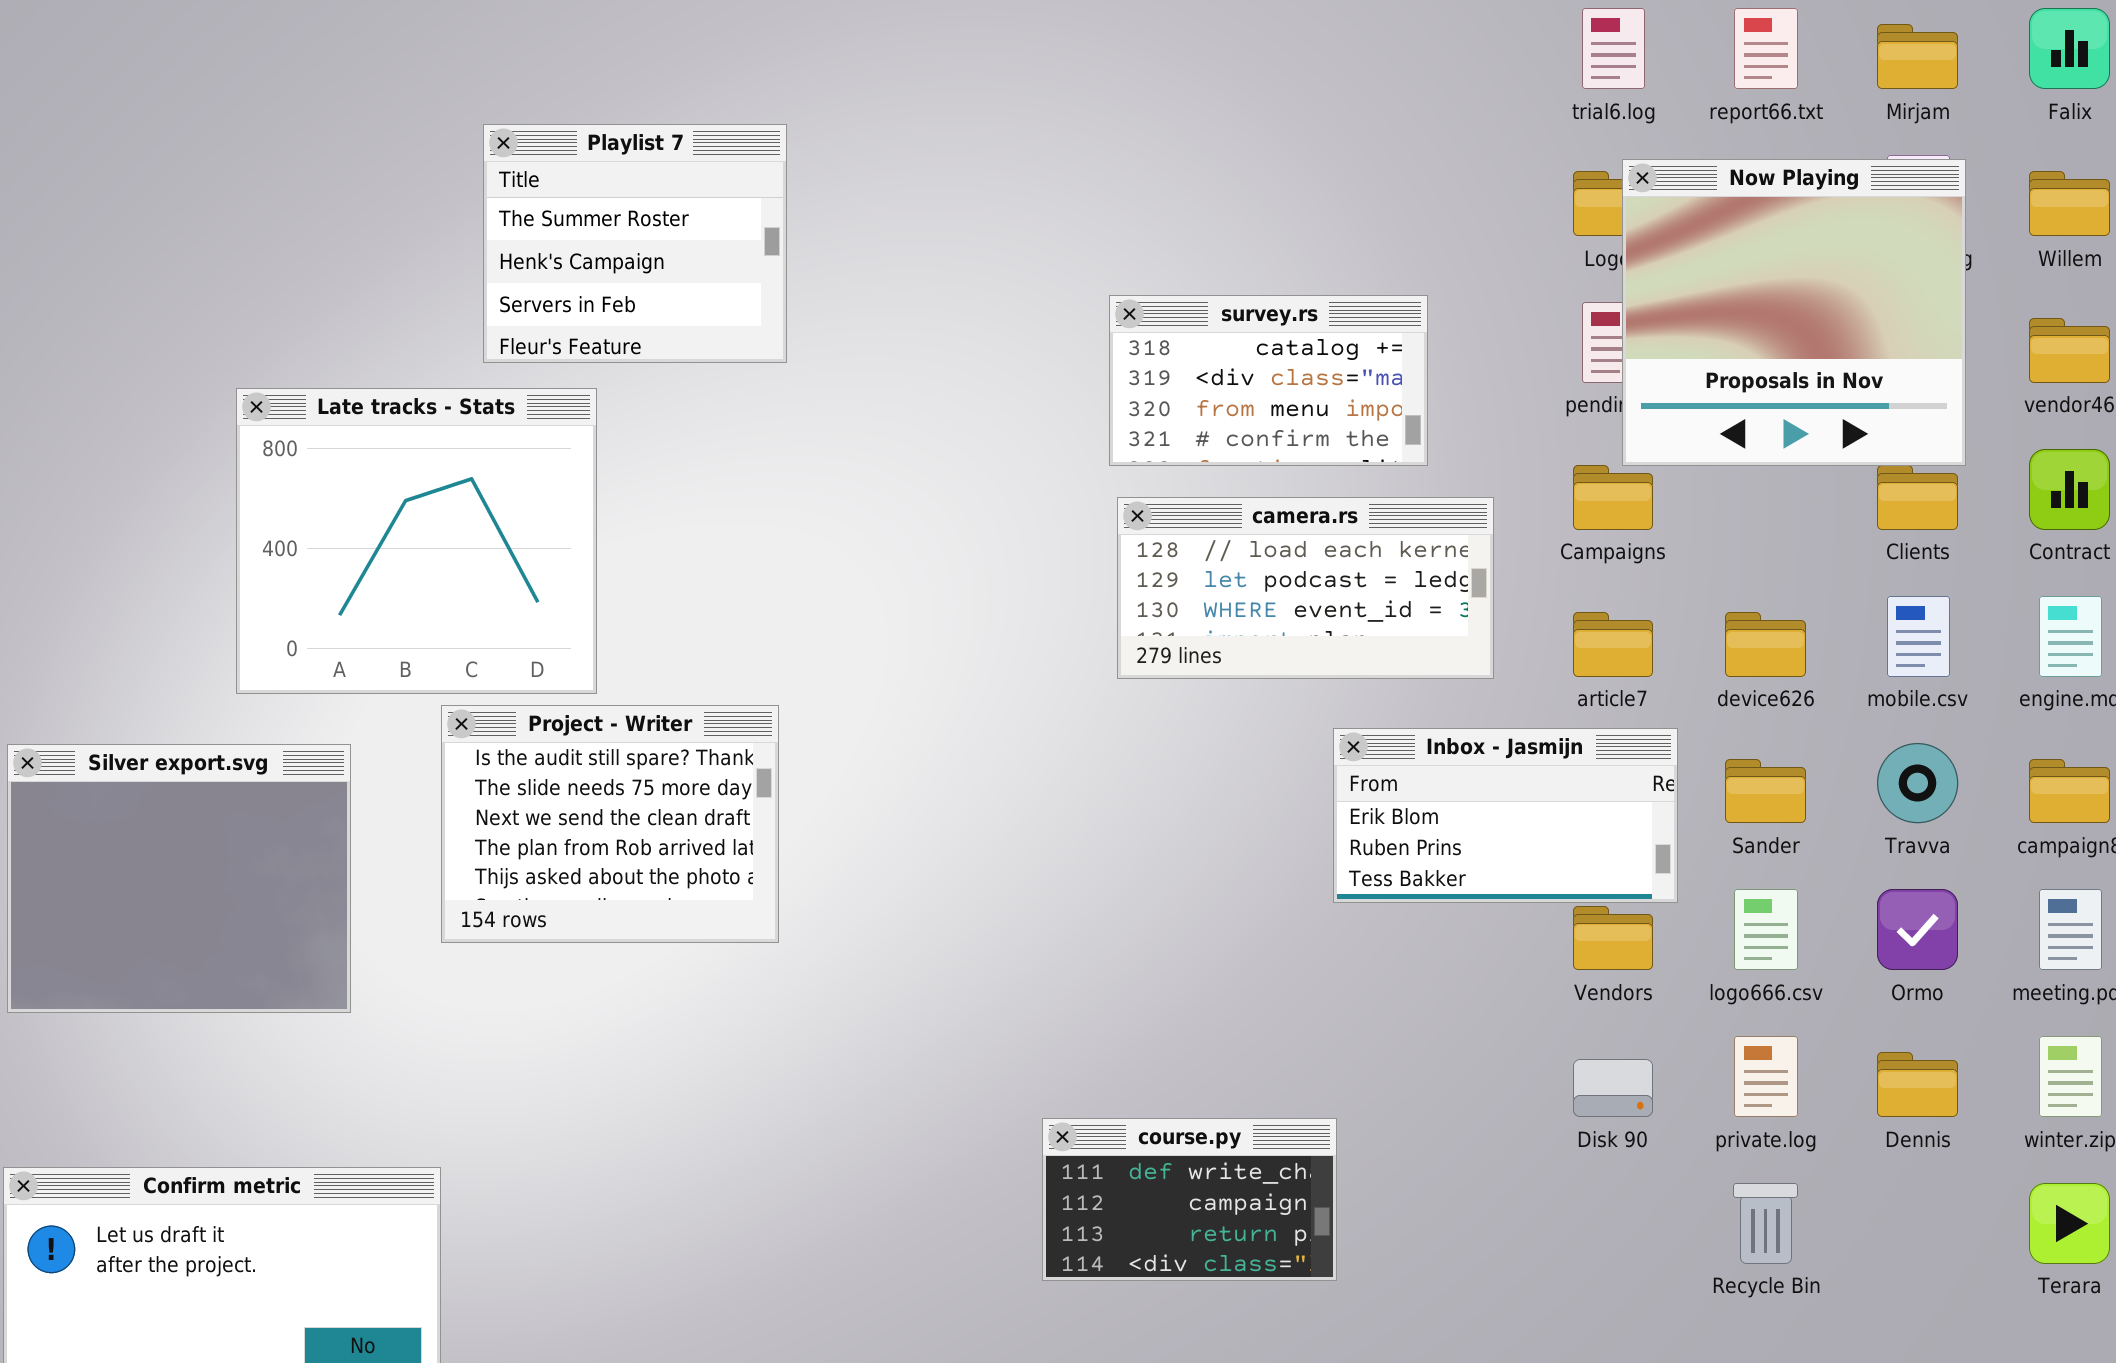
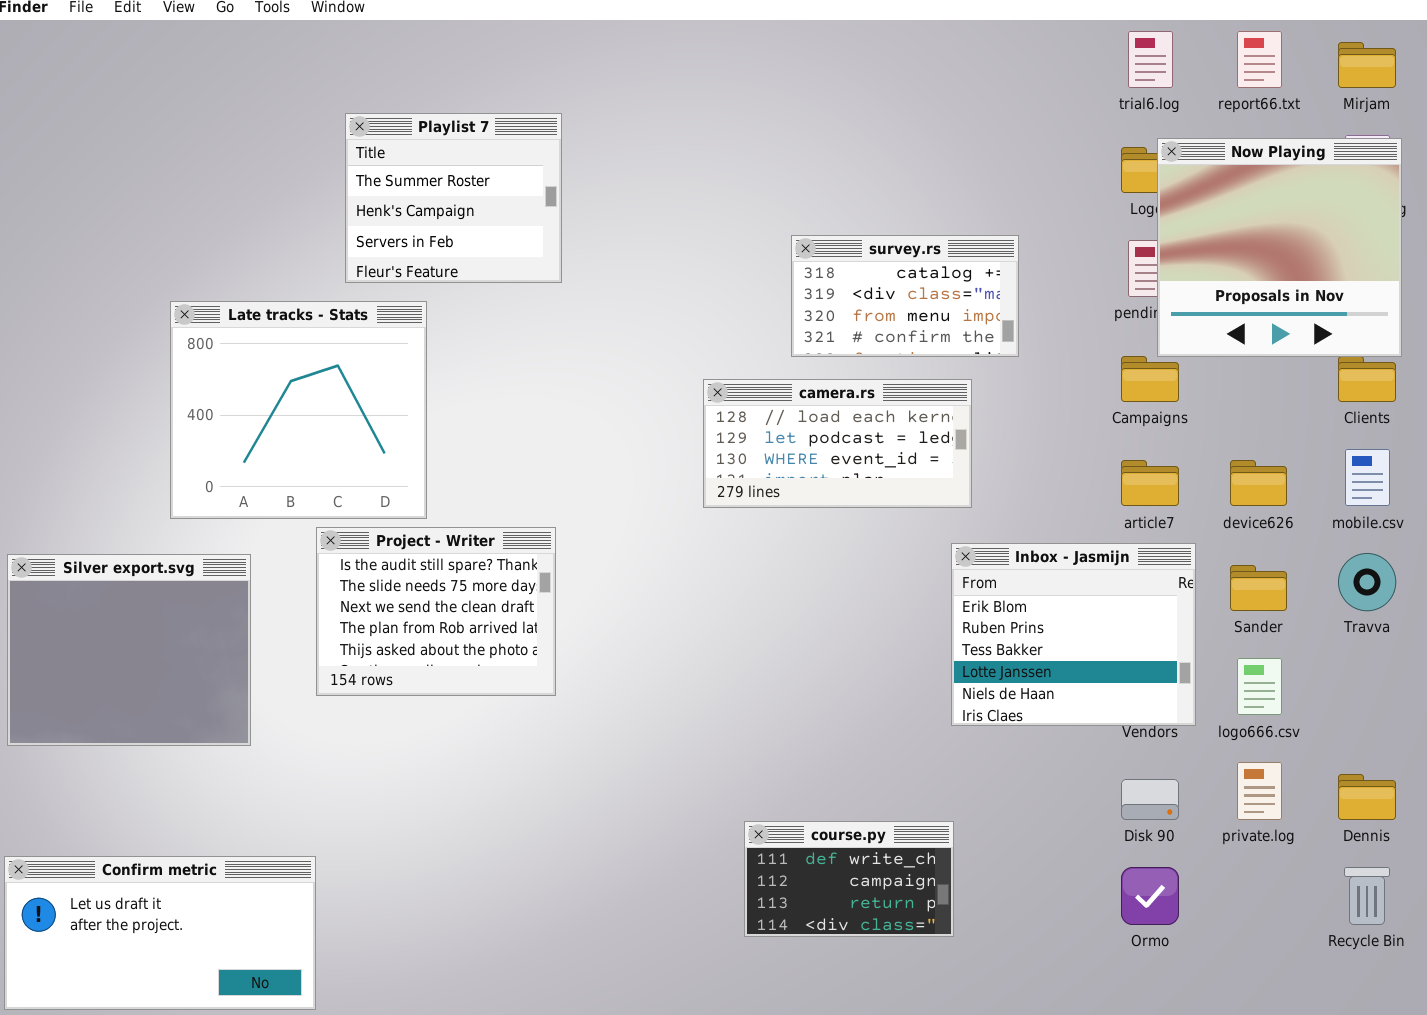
camera.rs: [1117,497,1494,679] -> [703,379,972,508], moved
Inbox - Jasmijn: [1333,728,1678,903] -> [951,543,1196,726], resized
Ormo: [1877,889,1958,970] -> [1121,867,1179,925], moved
Recycle Bin: [1733,1183,1798,1264] -> [1344,867,1390,925], moved

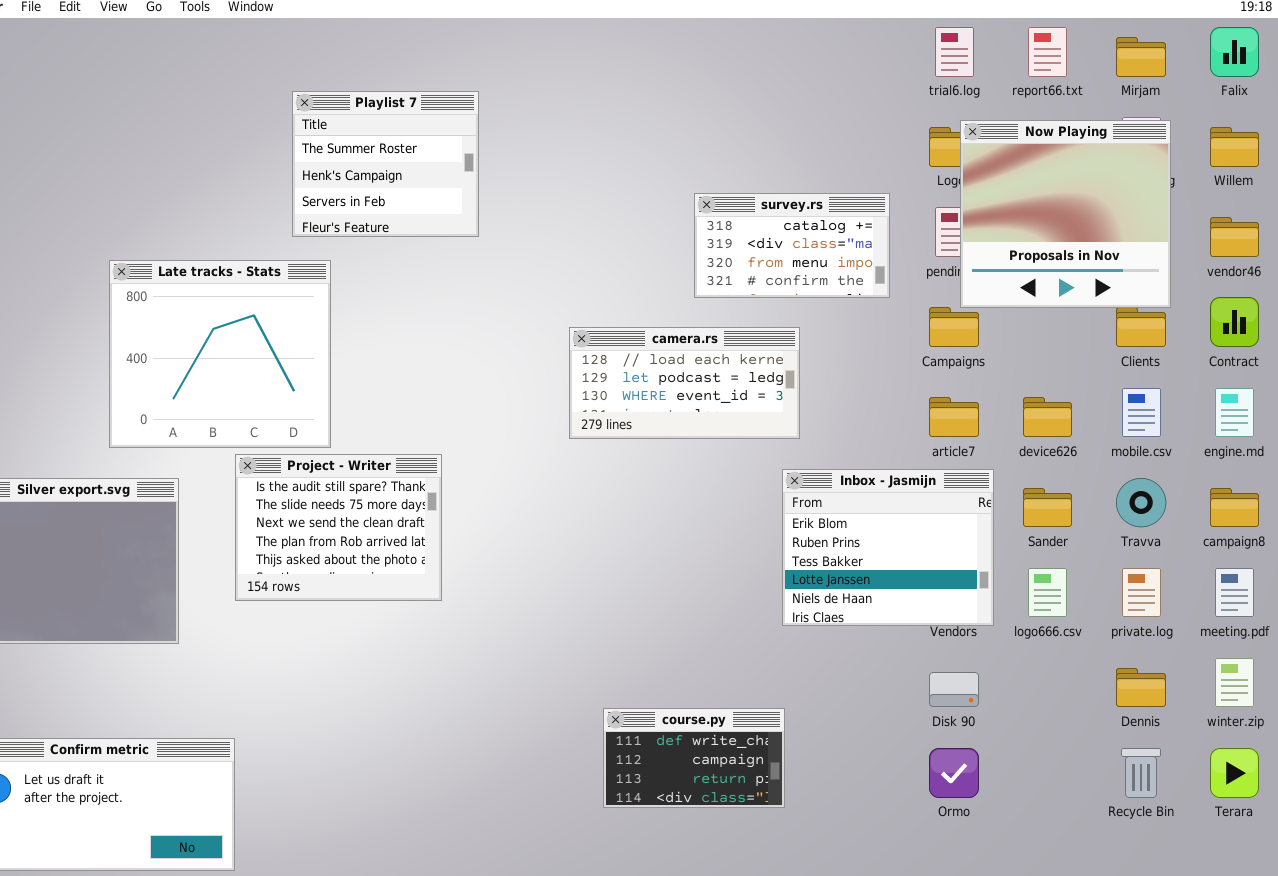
Playlist 7: [345,113,562,283] -> [292,91,479,237], moved
survey.rs: [791,235,1019,357] -> [694,193,890,298], moved
private.log: [1237,762,1282,820] -> [1122,568,1161,617], moved

